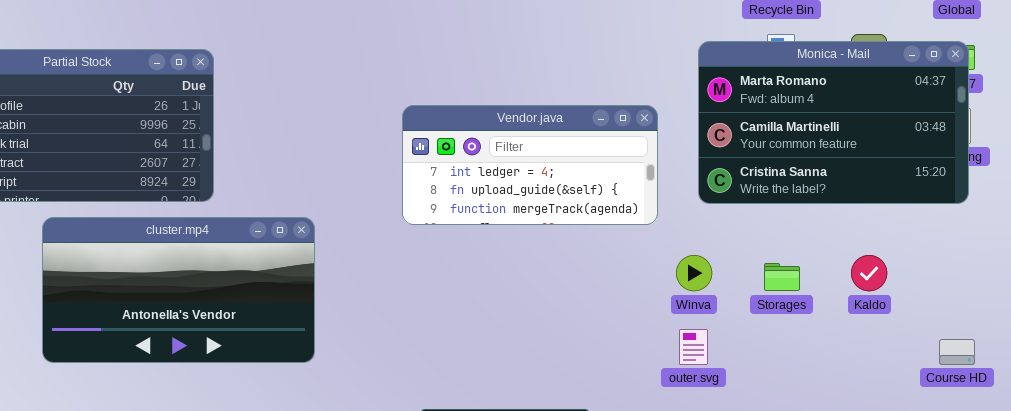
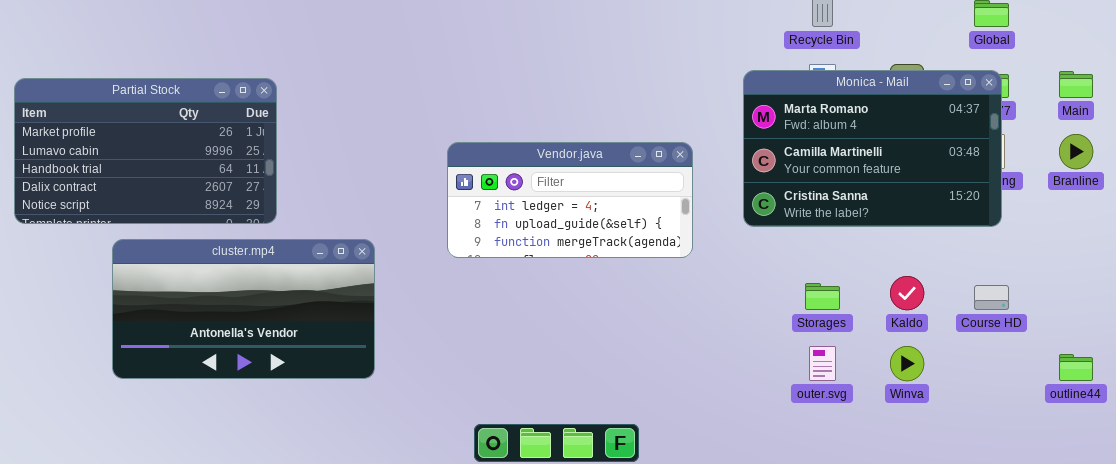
Vendor.java: [402,105,658,225] -> [447,142,693,258], moved
Winva: [676,255,712,291] -> [890,346,924,381], moved
outer.svg: [679,329,708,365] -> [809,346,836,381], moved
Course HD: [939,339,975,365] -> [974,285,1009,310], moved

